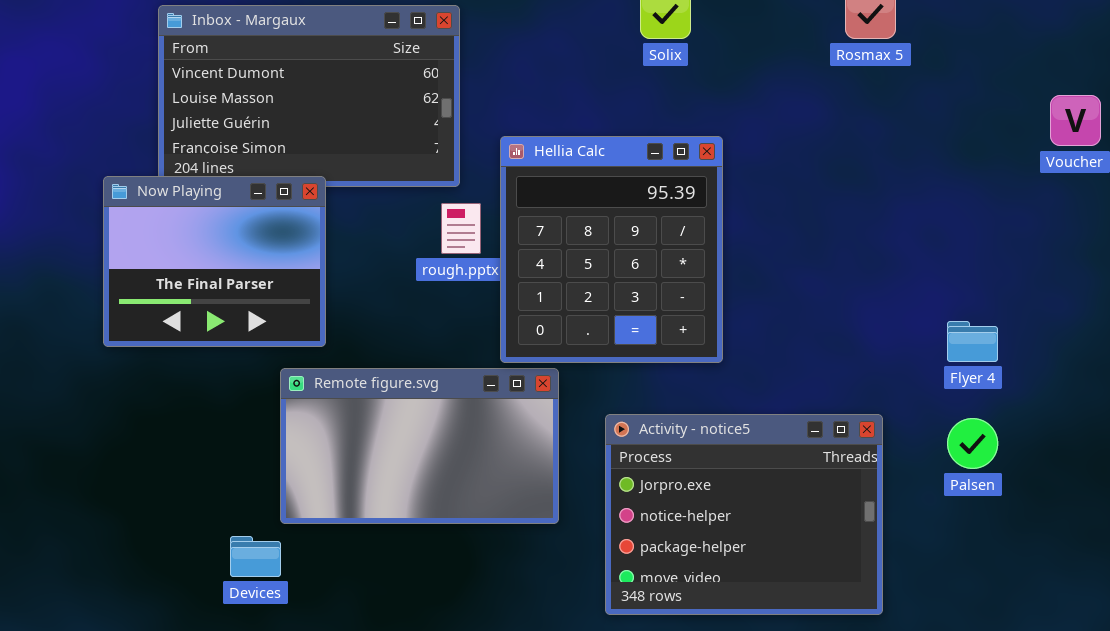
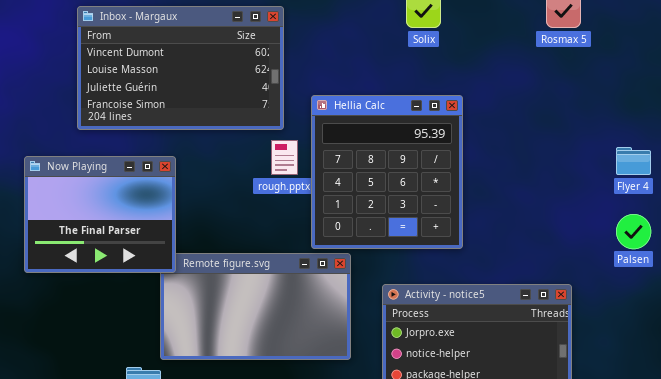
Now Playing: [103,176,326,347] -> [24,156,176,273], moved
Flyer 4: [947,321,998,362] -> [616,147,651,175], moved
Palsen: [947,418,998,469] -> [616,214,651,249], moved

